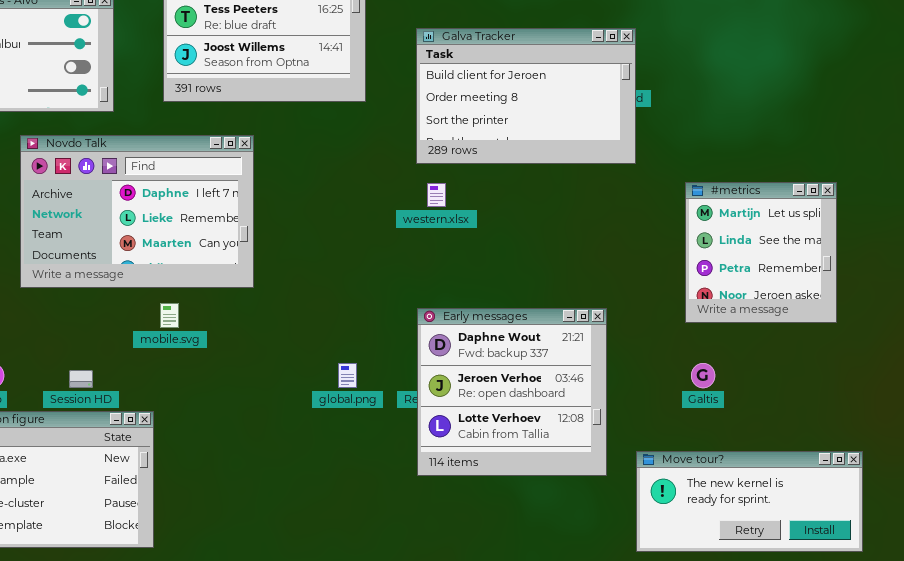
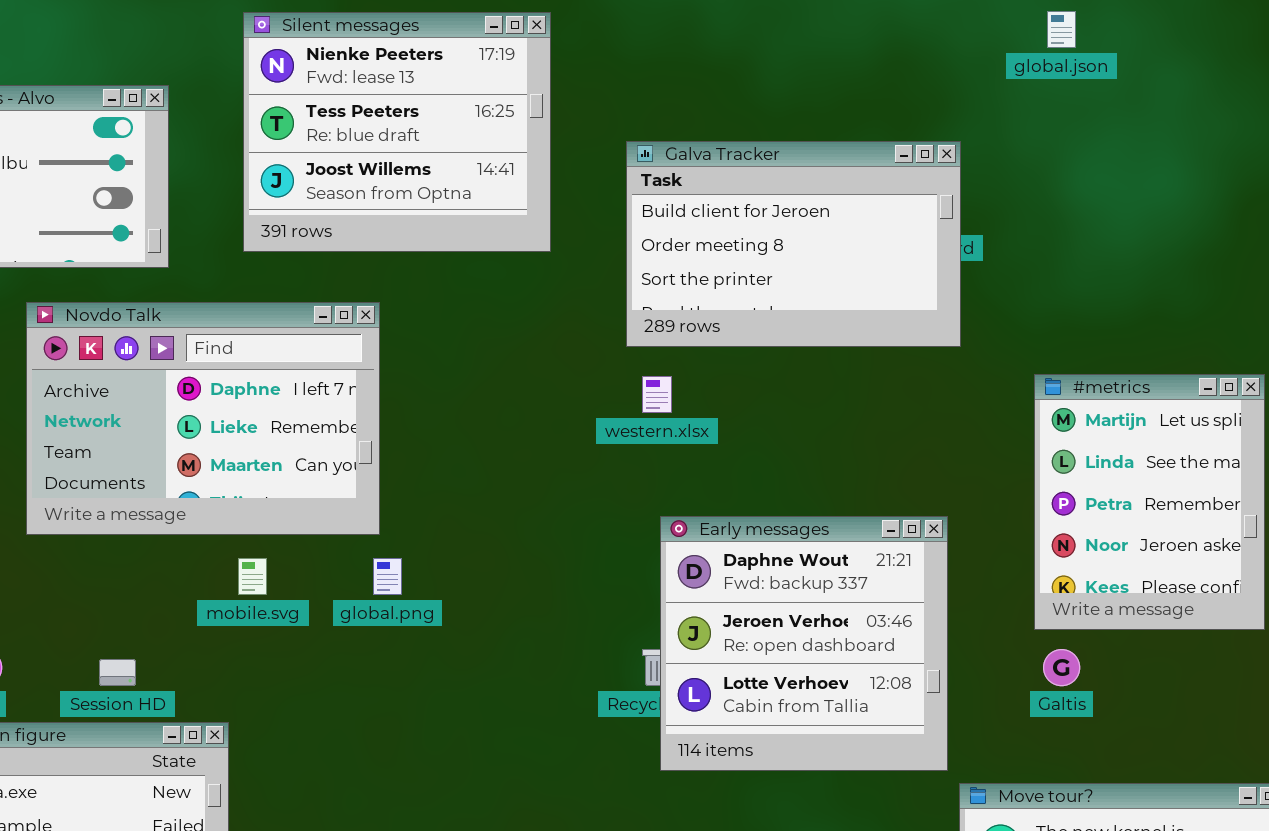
#metrics: [685,182,837,323] -> [1034,374,1265,630], resized
Early messages: [417,308,607,476] -> [660,516,948,771], moved
global.png: [338,363,357,388] -> [373,558,402,595], moved

